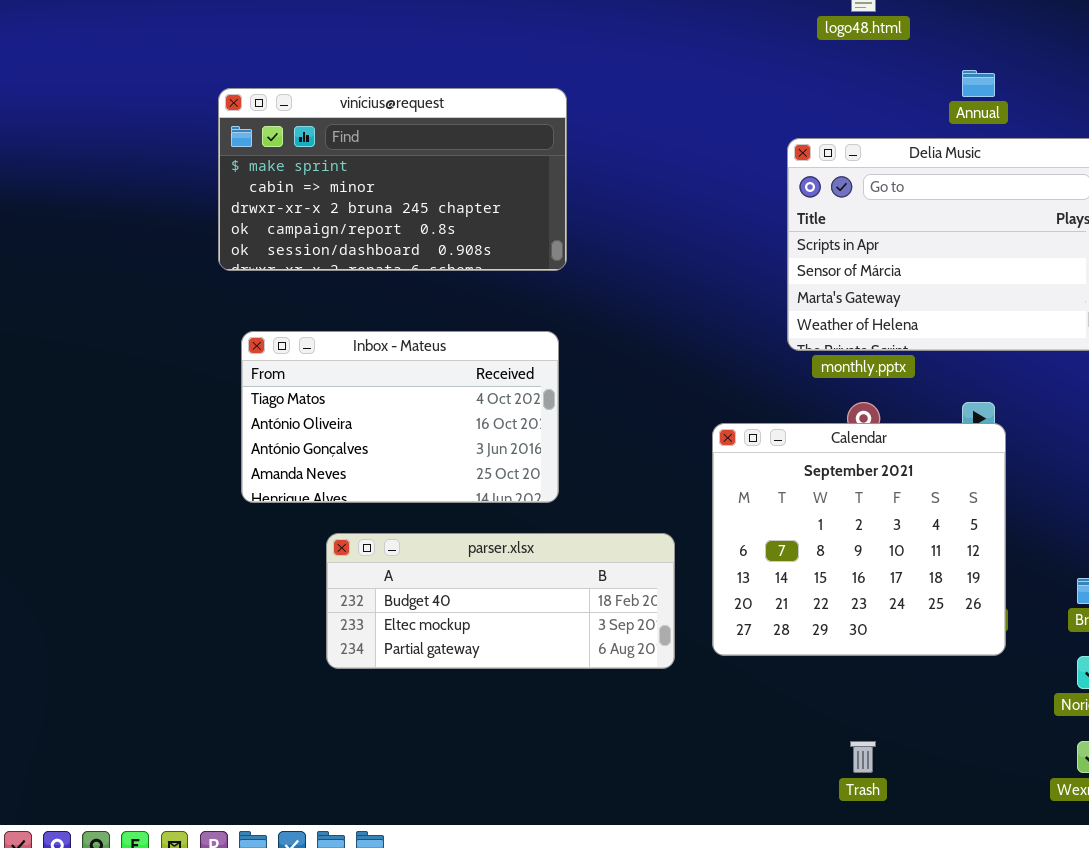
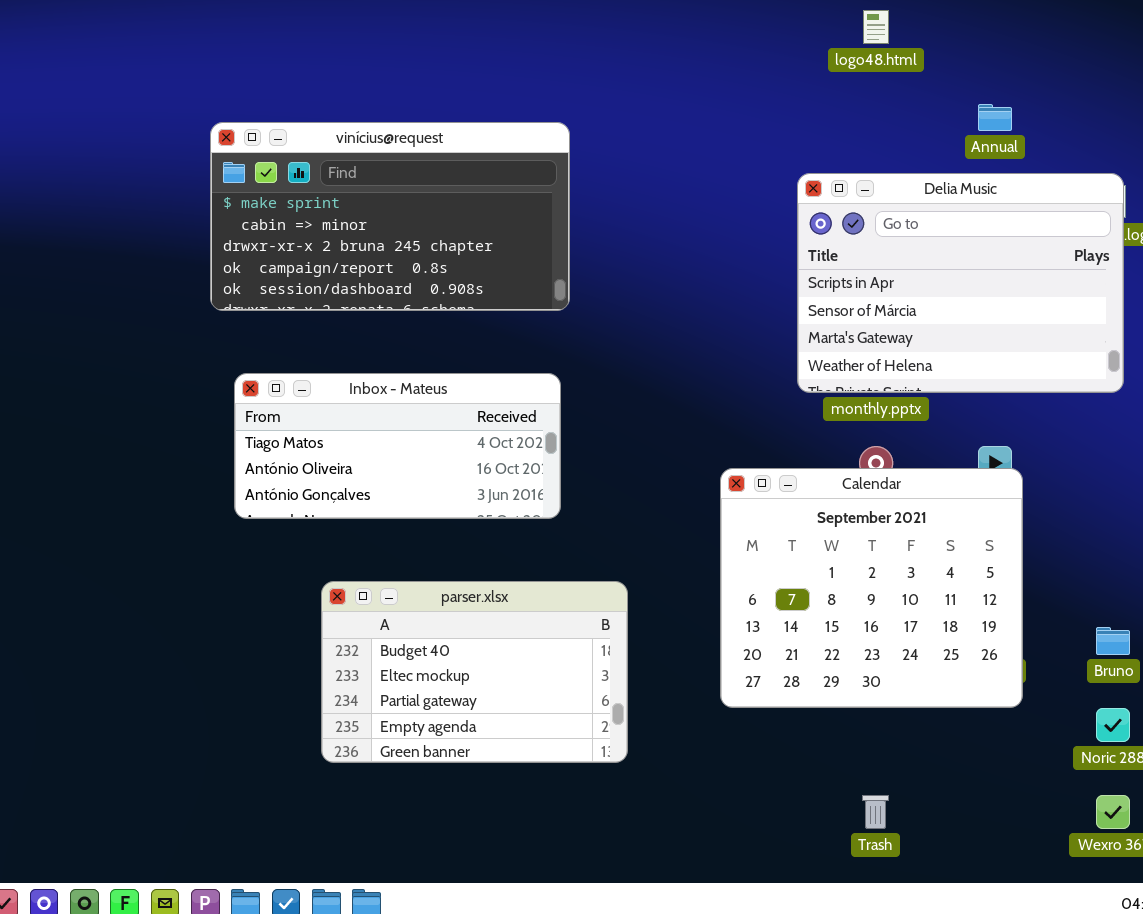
Inbox - Mateus: [241,331,559,503] -> [234,373,561,519], resized
parser.xlsx: [326,533,675,669] -> [321,581,628,763], resized

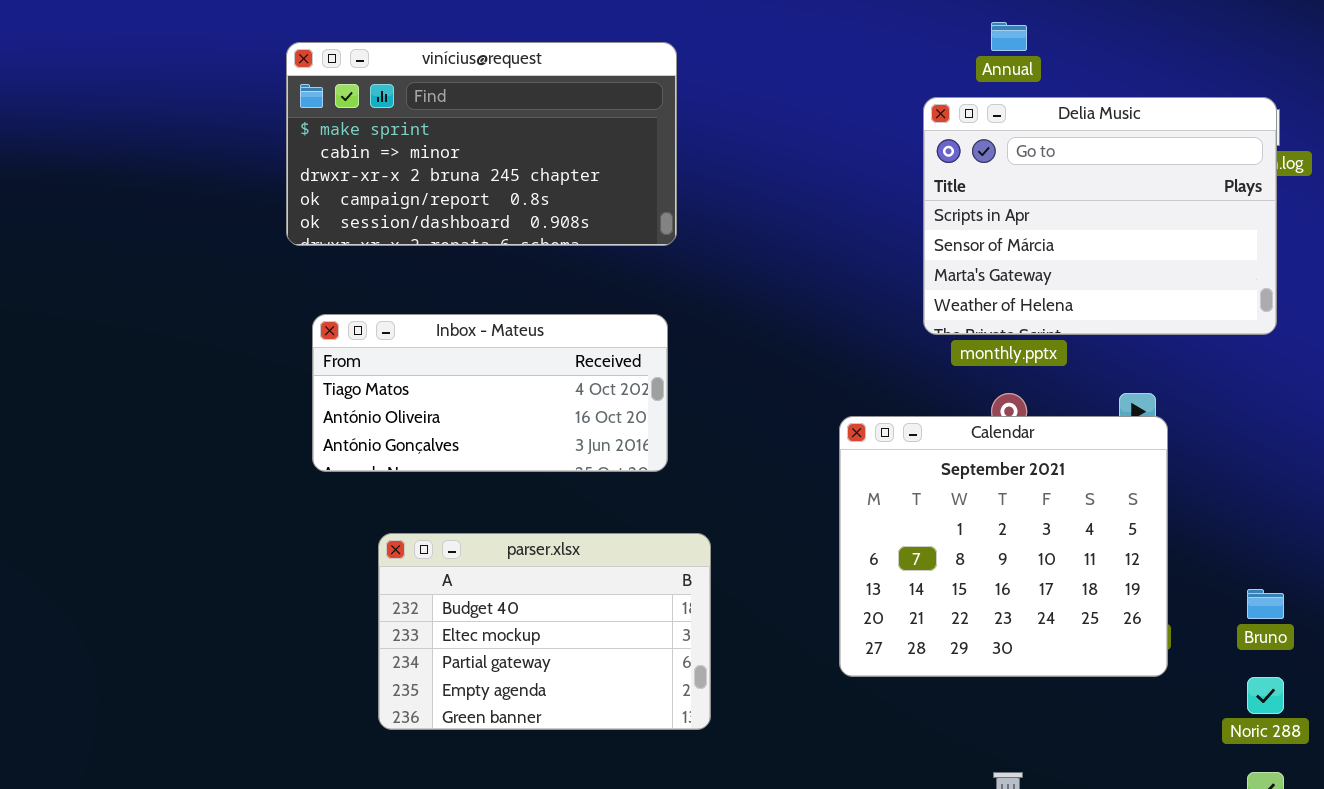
Annual: [978,104,1012,131] -> [991,22,1027,51], moved
parser.xlsx: [321,581,628,763] -> [378,533,711,730], moved

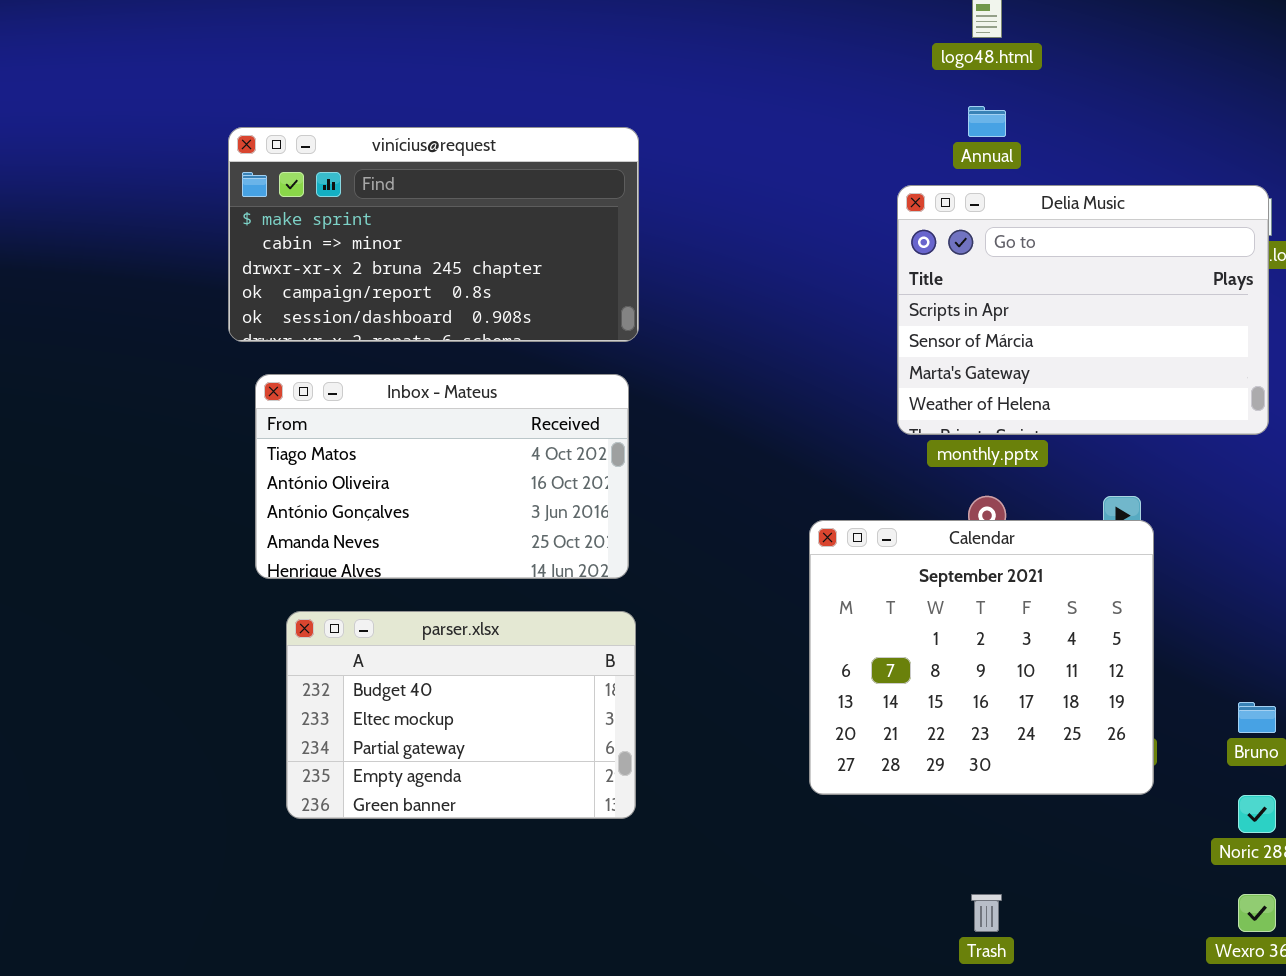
Inbox - Mateus: [312,314,668,472] -> [255,374,629,579], resized
parser.xlsx: [378,533,711,730] -> [286,611,636,819], moved

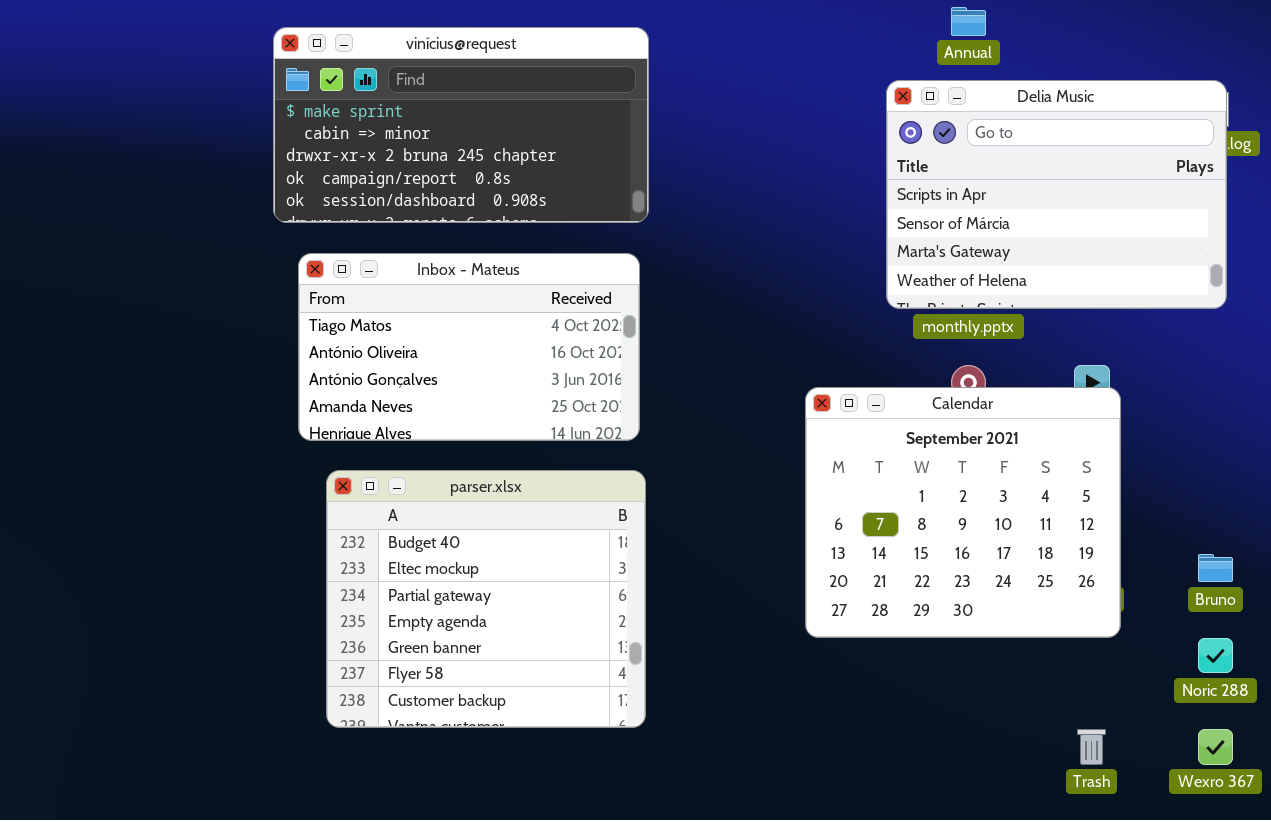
parser.xlsx: [286,611,636,819] -> [326,470,646,728], resized
Trash: [971,894,1002,932] -> [1077,729,1106,765], moved

